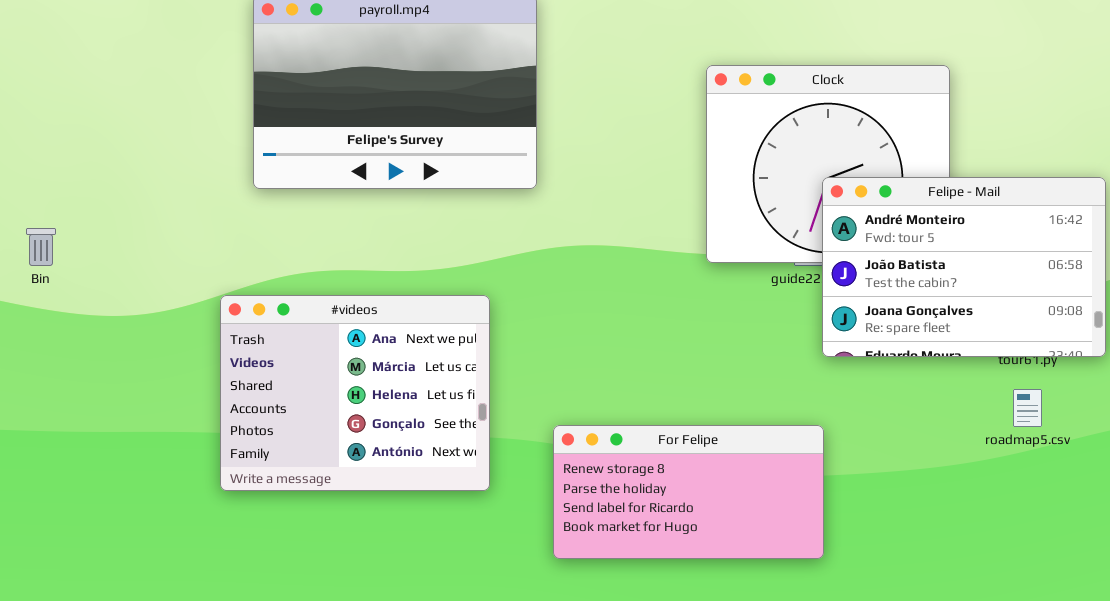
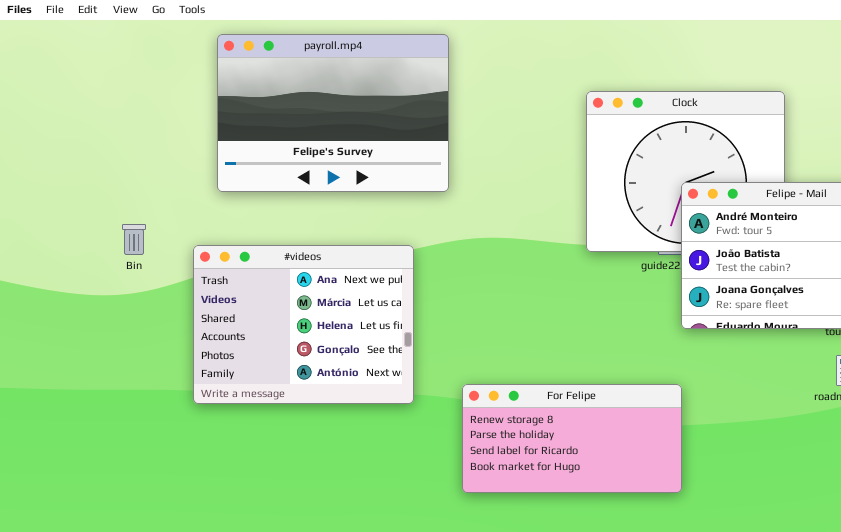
Bin: [26,228,56,266] -> [122,224,146,255], moved
#videos: [220,295,490,491] -> [193,245,414,404], moved

